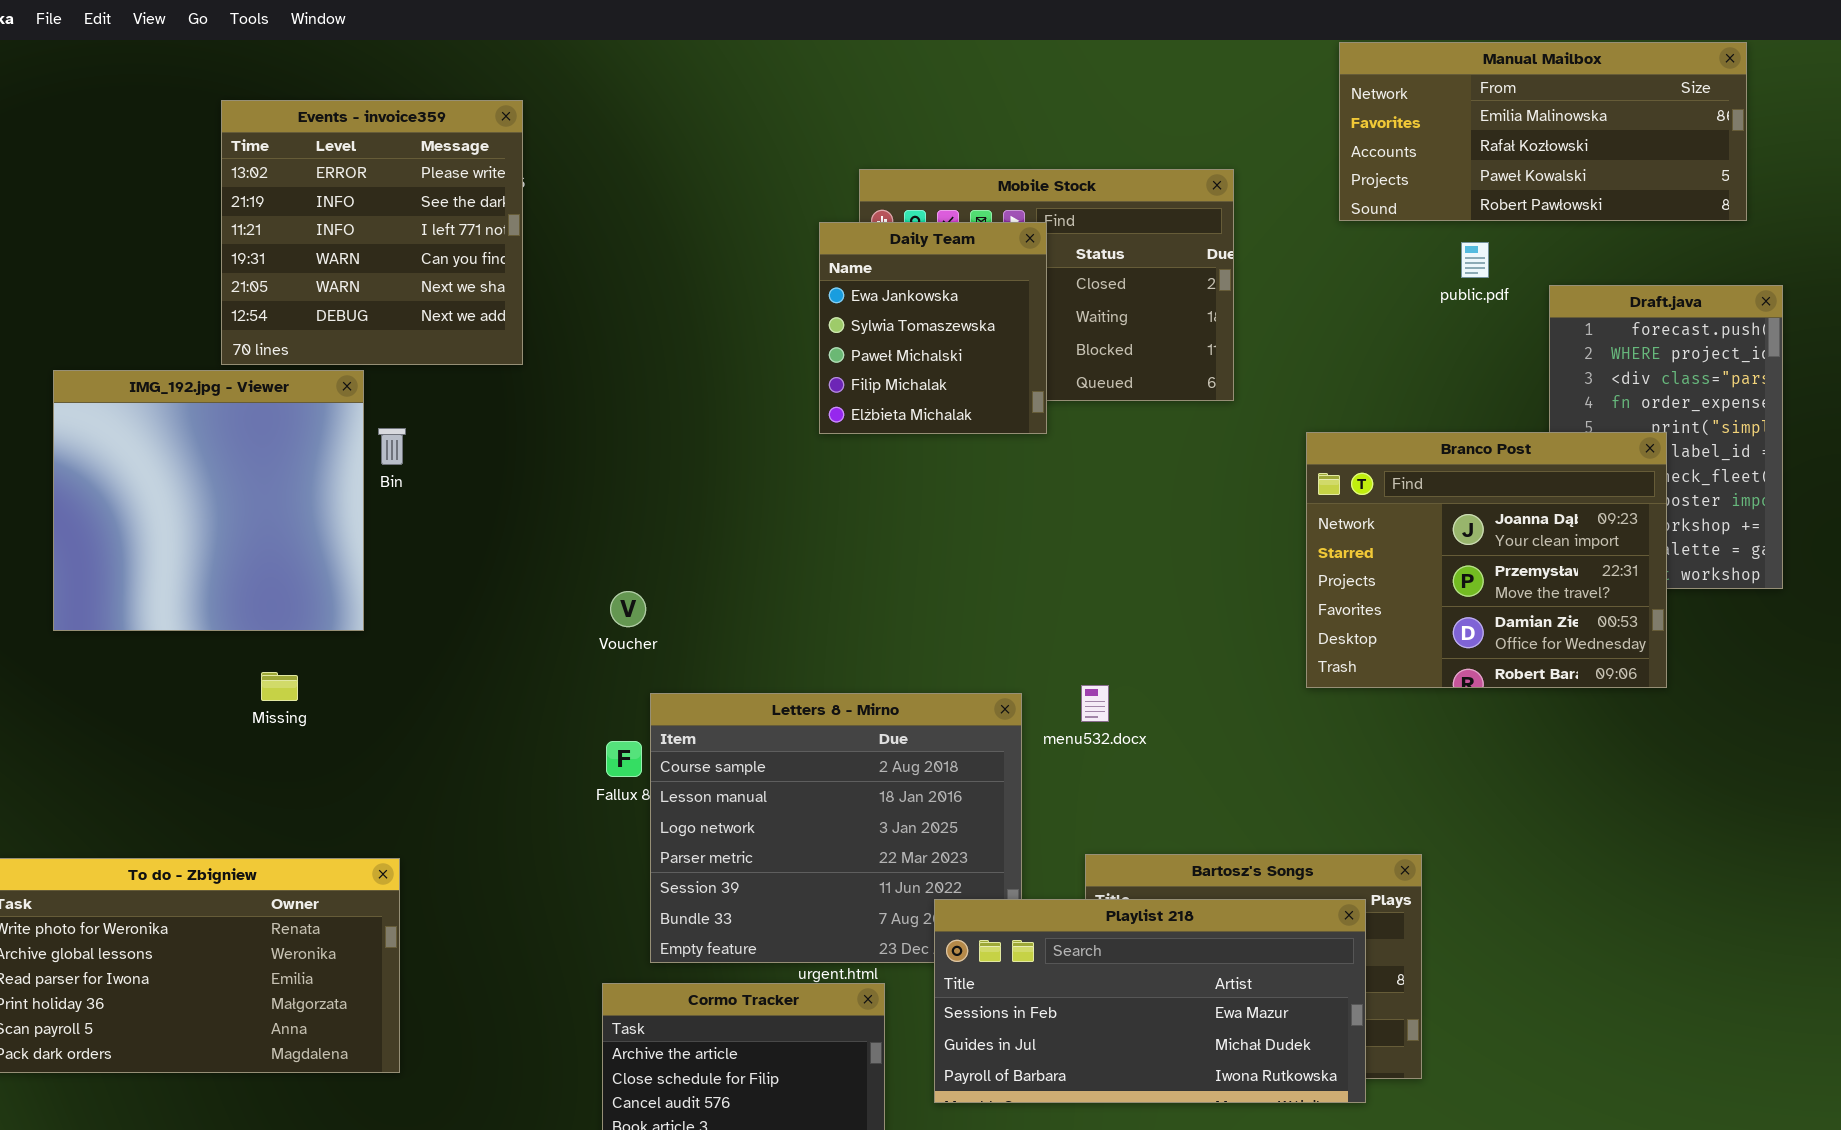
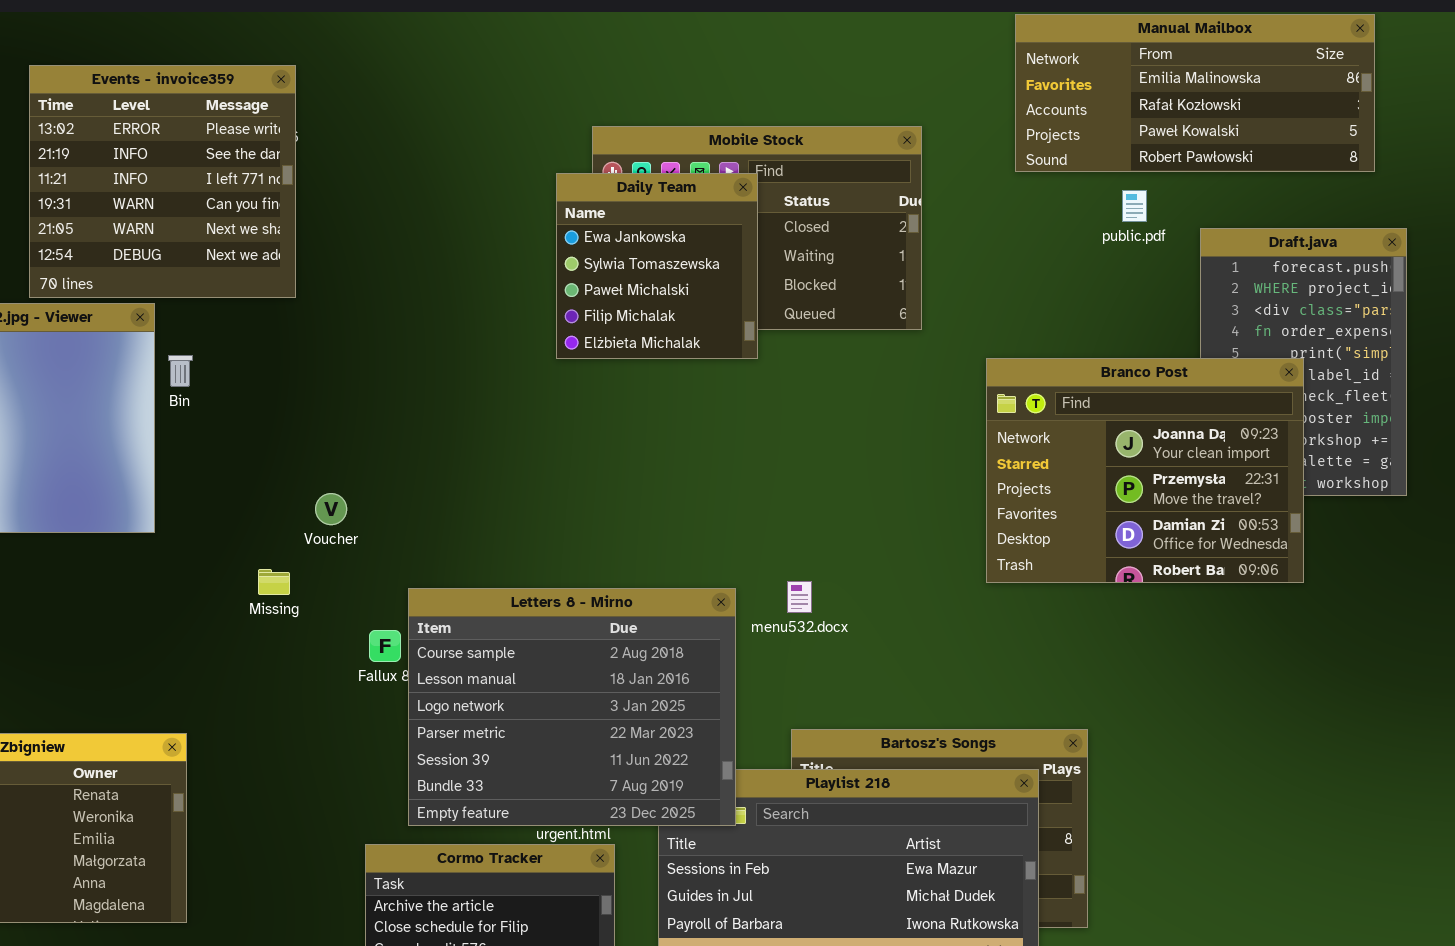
Voucher: [610,591,646,627] -> [315,493,347,525], moved
Missing: [261,672,298,701] -> [258,569,290,595], moved
Letters 8 - Mirno: [650,693,1022,963] -> [408,588,736,826], raised

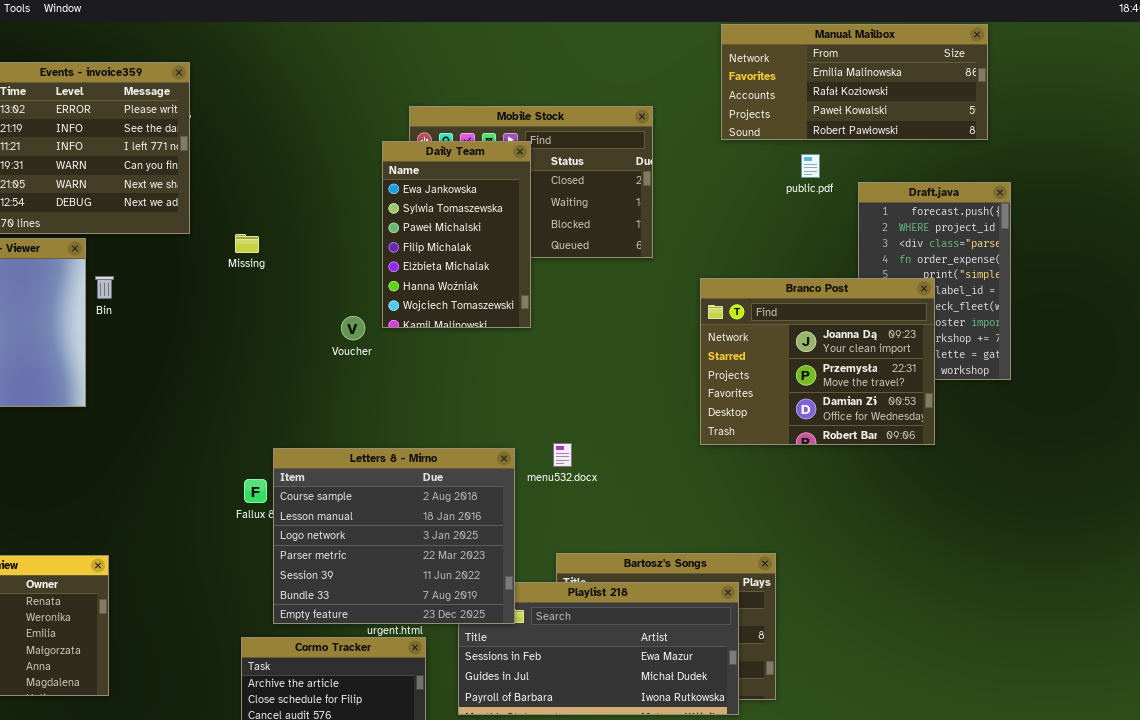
Daily Team: [556,173,758,359] -> [382,141,531,328], resized
Voucher: [315,493,347,525] -> [341,316,365,340], moved
Missing: [258,569,290,595] -> [235,234,259,253], moved

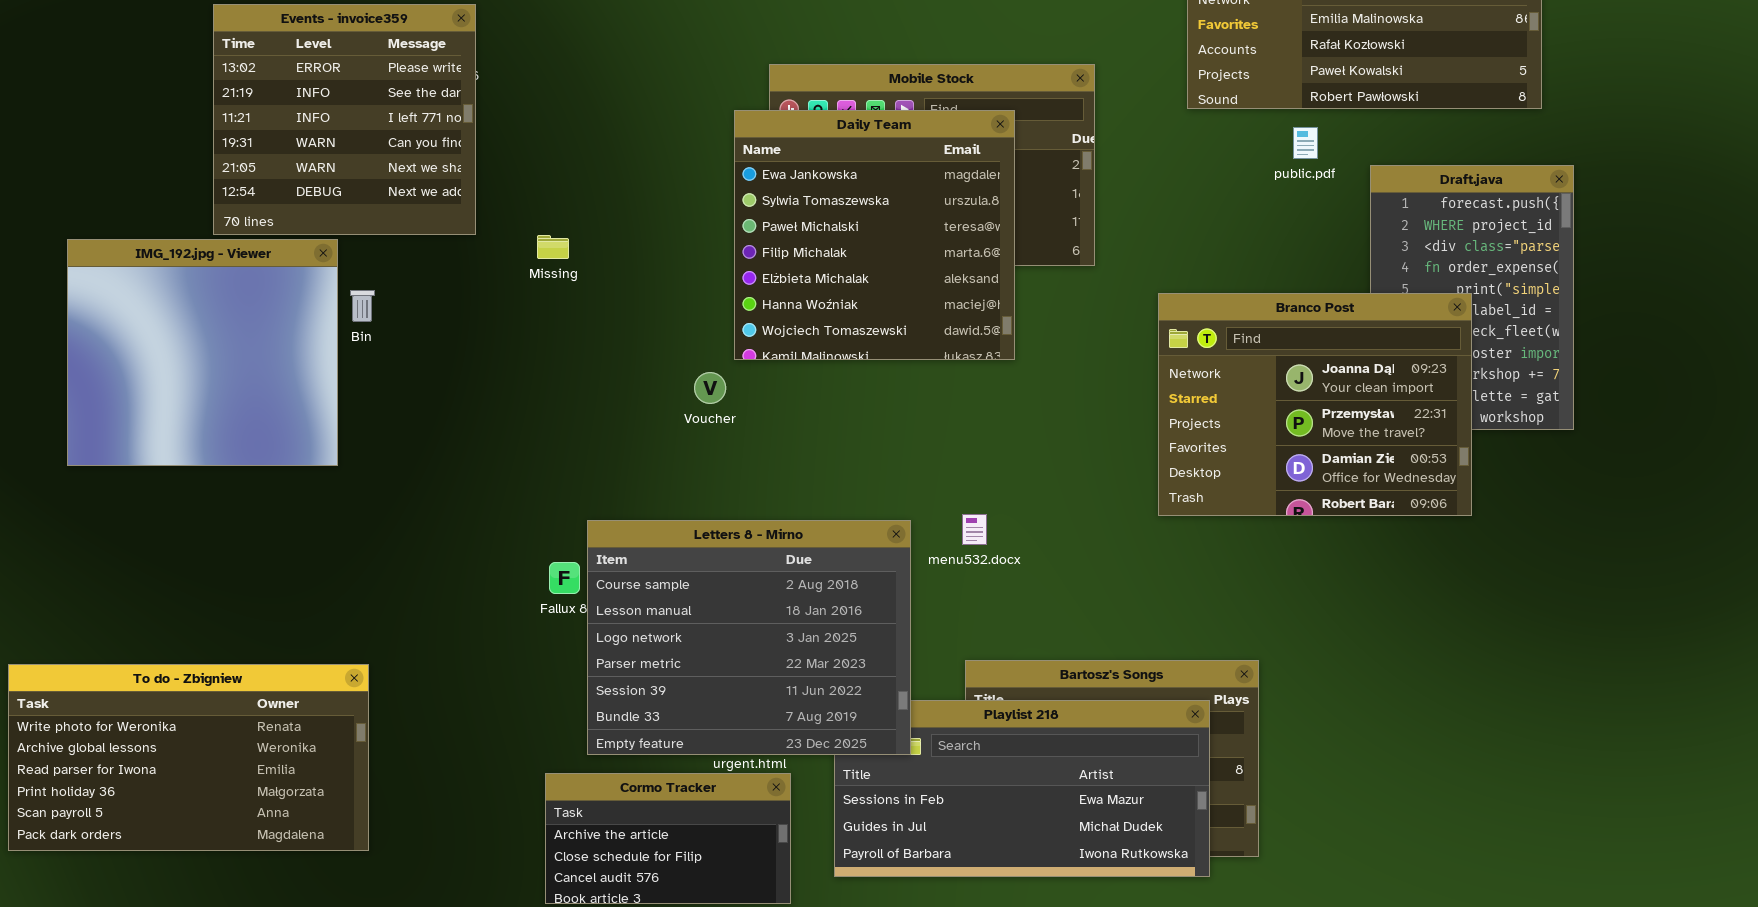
Daily Team: [382,141,531,328] -> [734,110,1015,360], resized
Voucher: [341,316,365,340] -> [694,372,726,404], moved

